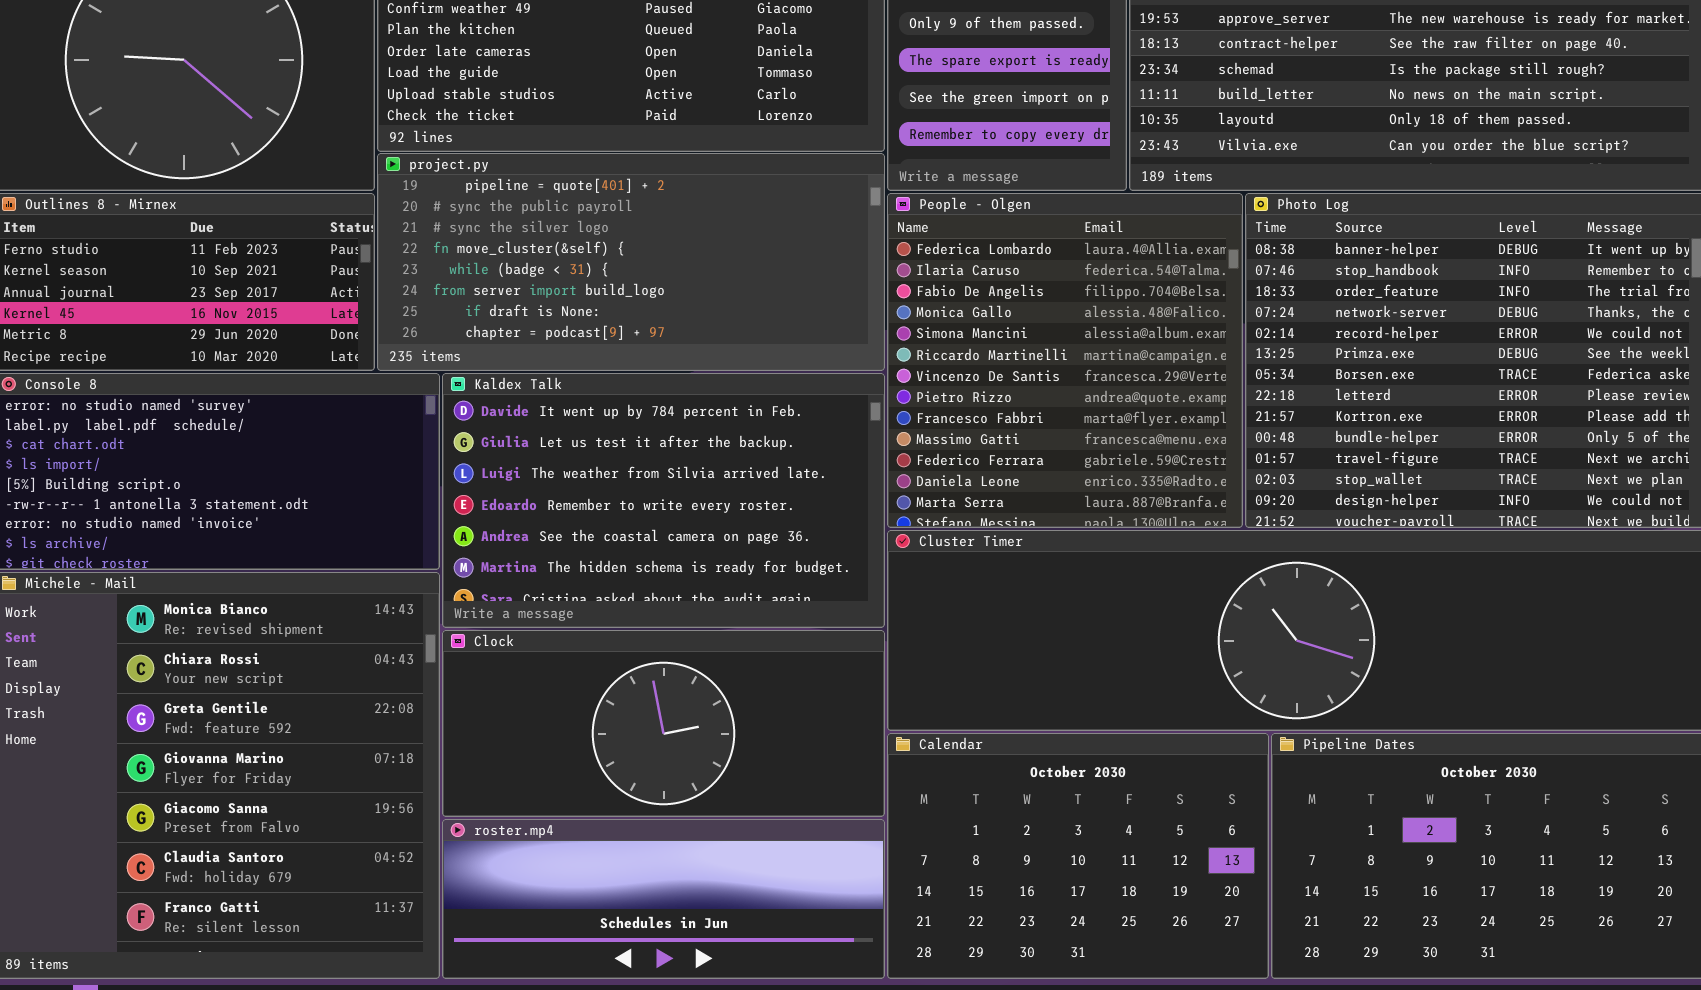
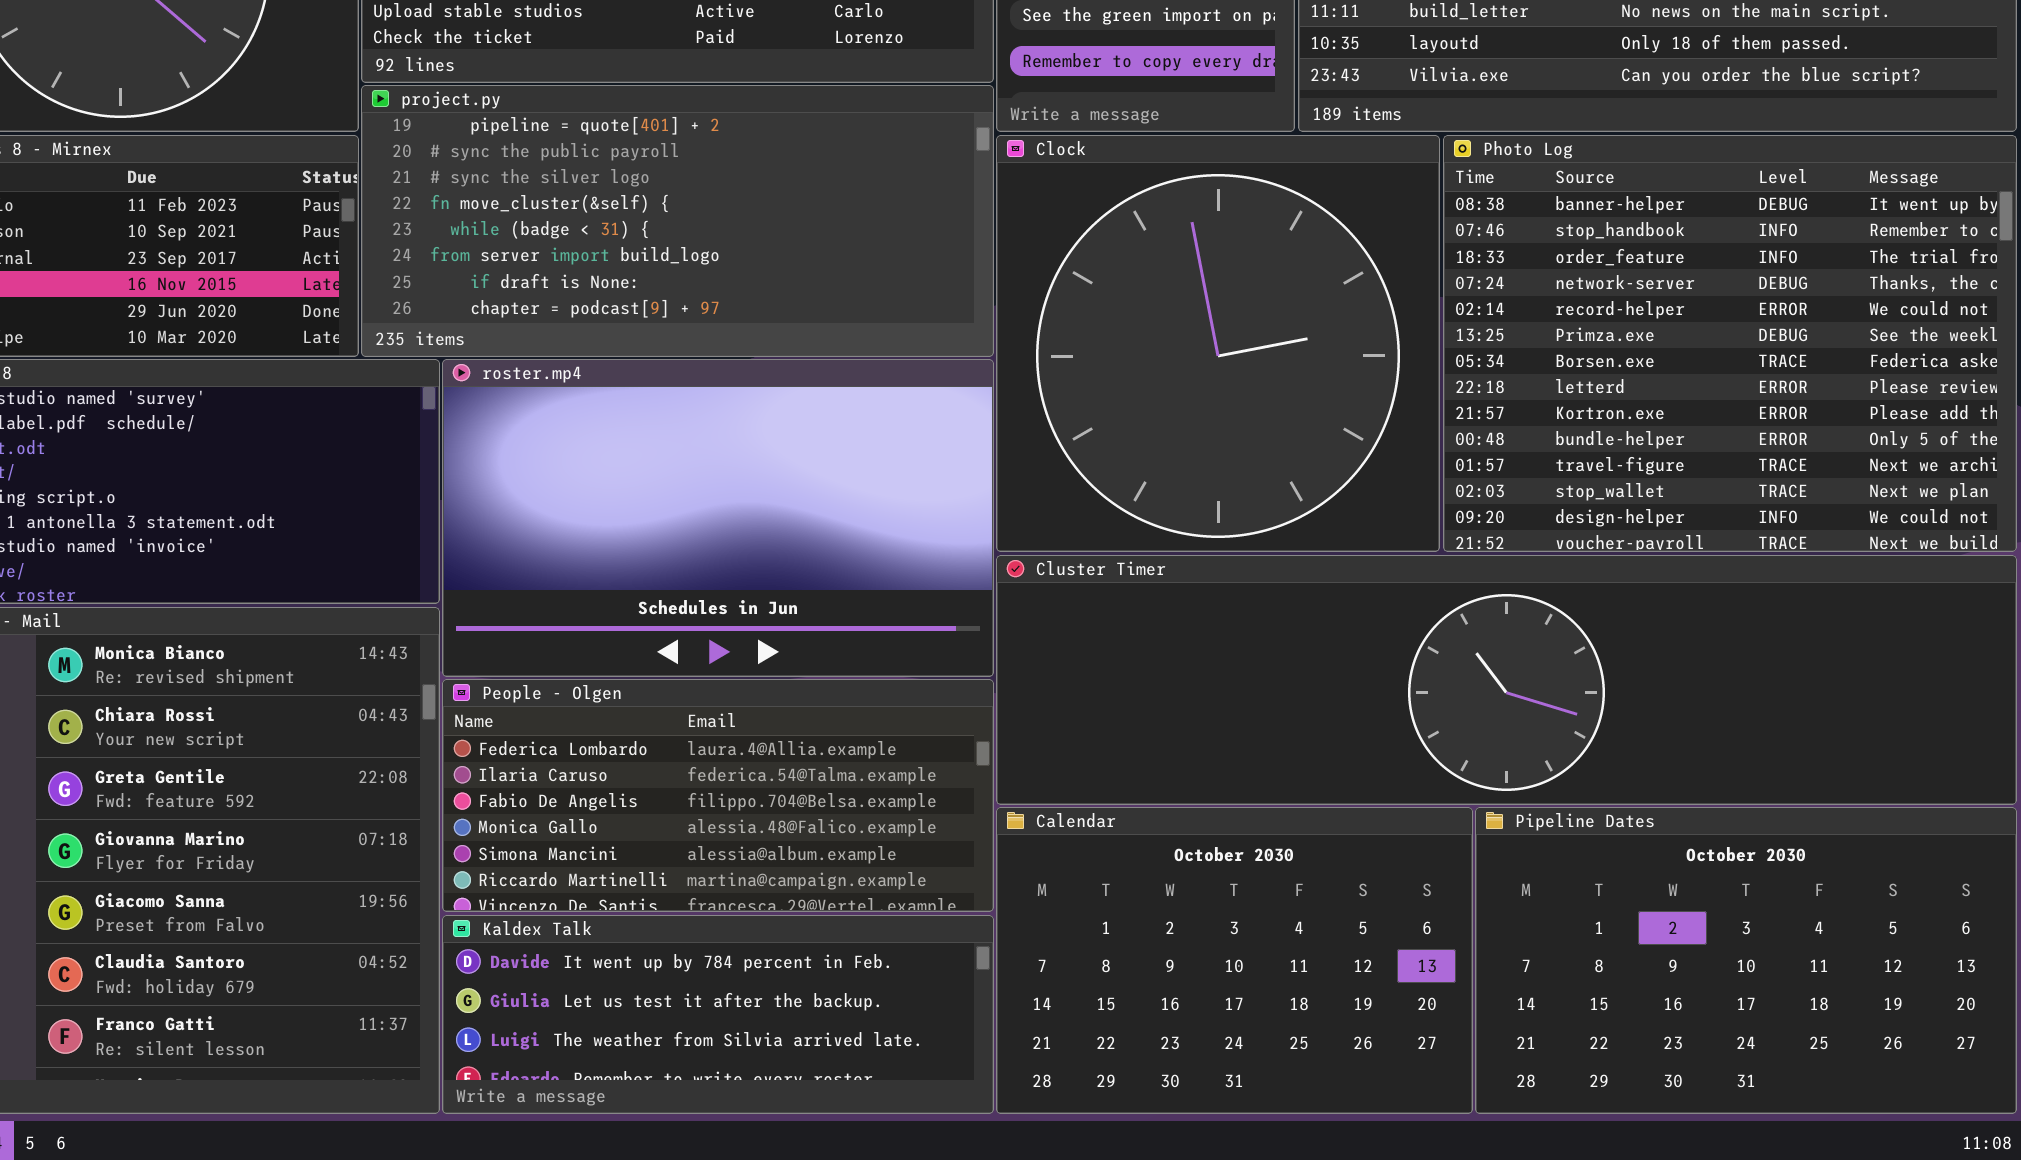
People - Olgen: [887,193,1243,528] -> [442,679,994,912], moved, resized
Kaldex Talk: [442,373,885,628] -> [442,915,994,1114], moved, resized
Clock: [442,630,885,817] -> [996,135,1440,552], moved, resized
roster.mp4: [442,819,885,979] -> [442,359,994,677], moved, resized

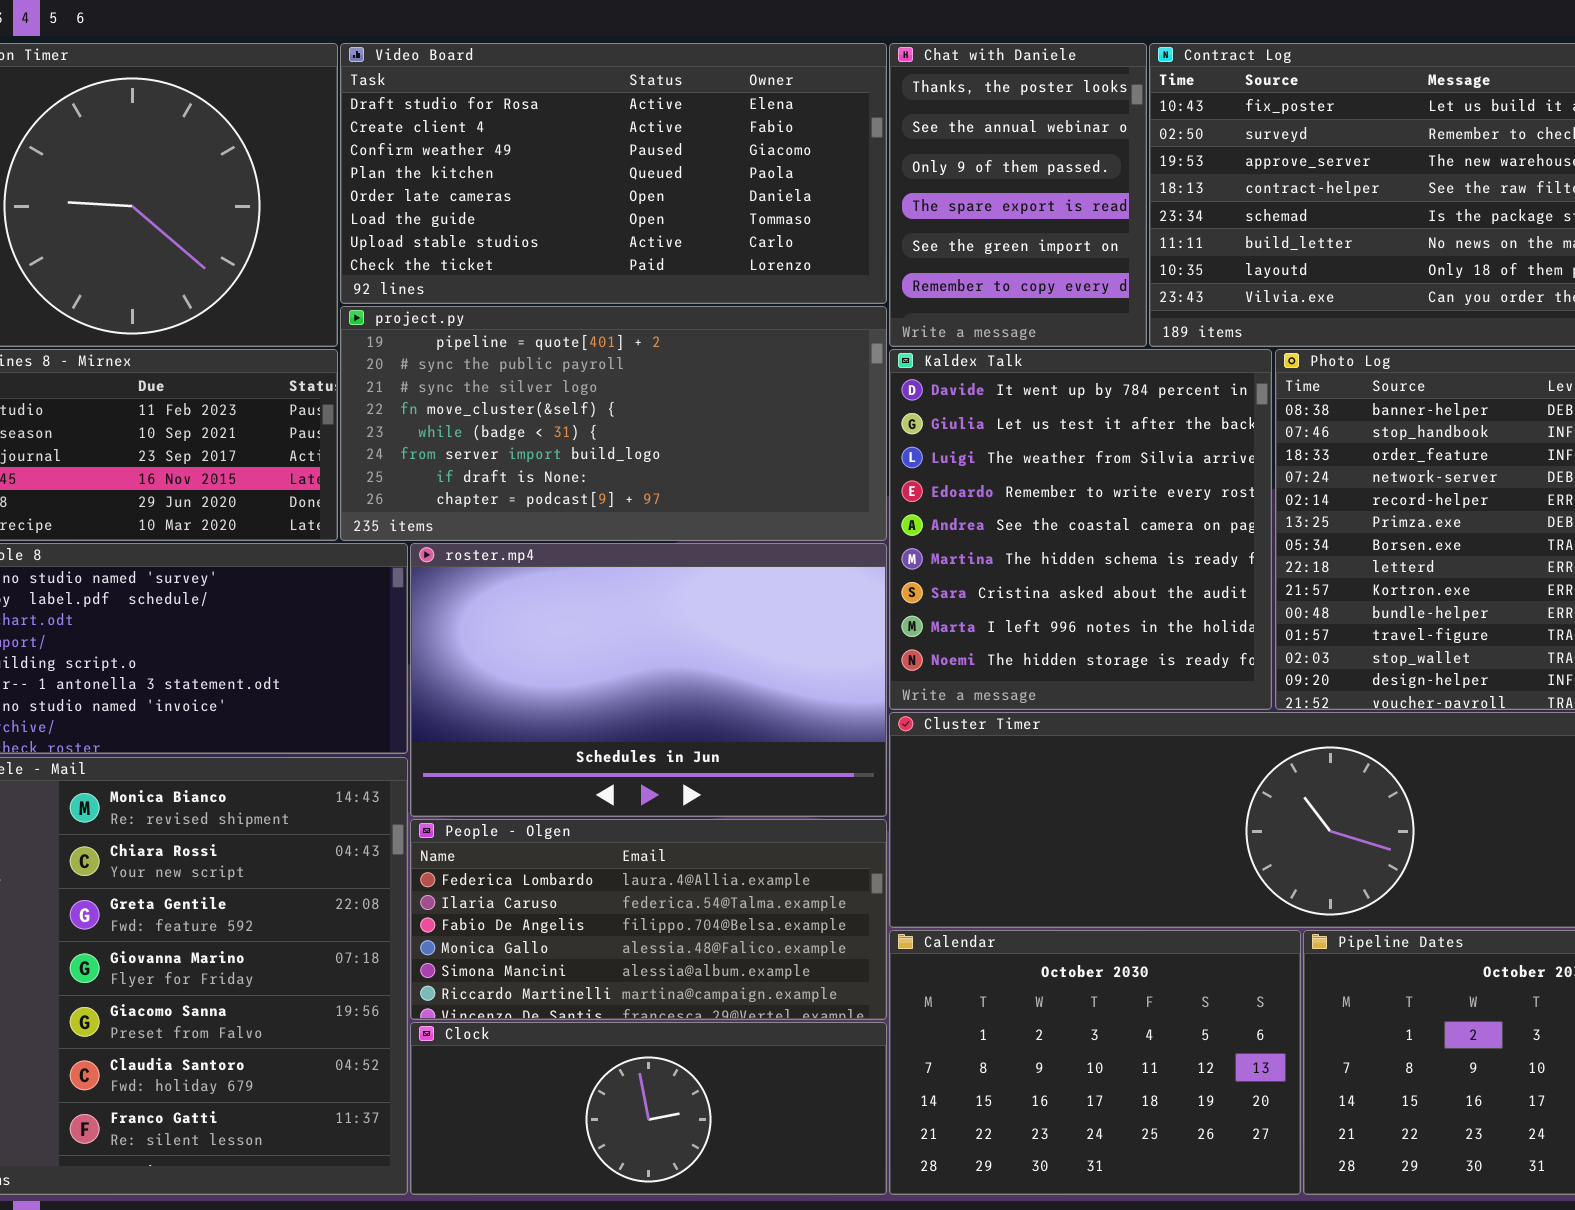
Clock: [996,135,1440,552] -> [410,1022,887,1195], moved, resized
Kaldex Talk: [442,915,994,1114] -> [889,349,1272,710], moved, resized

